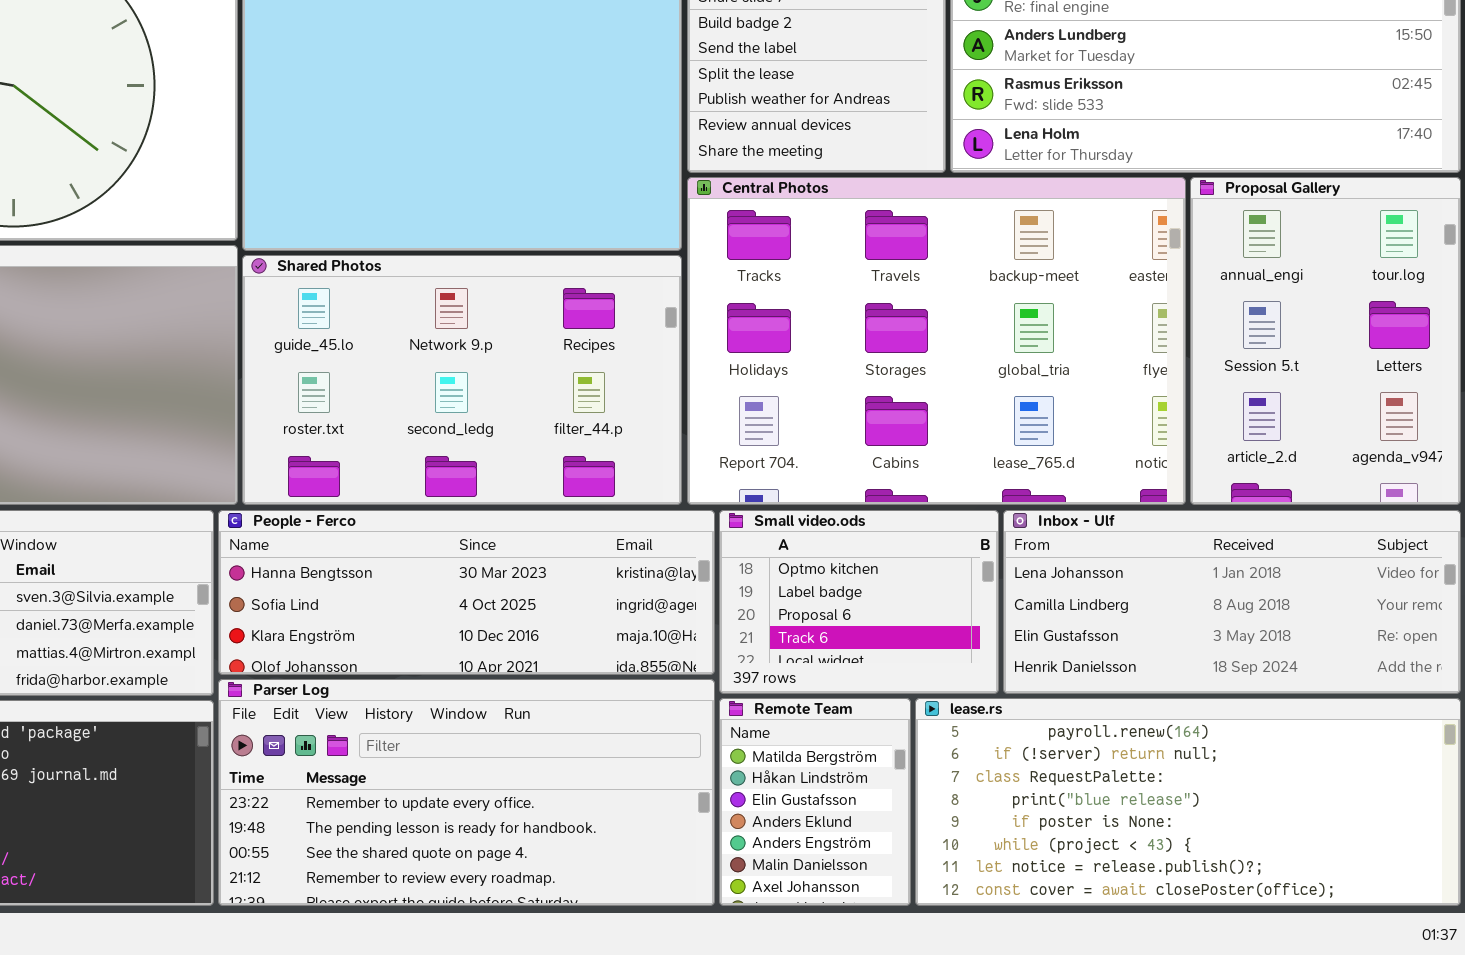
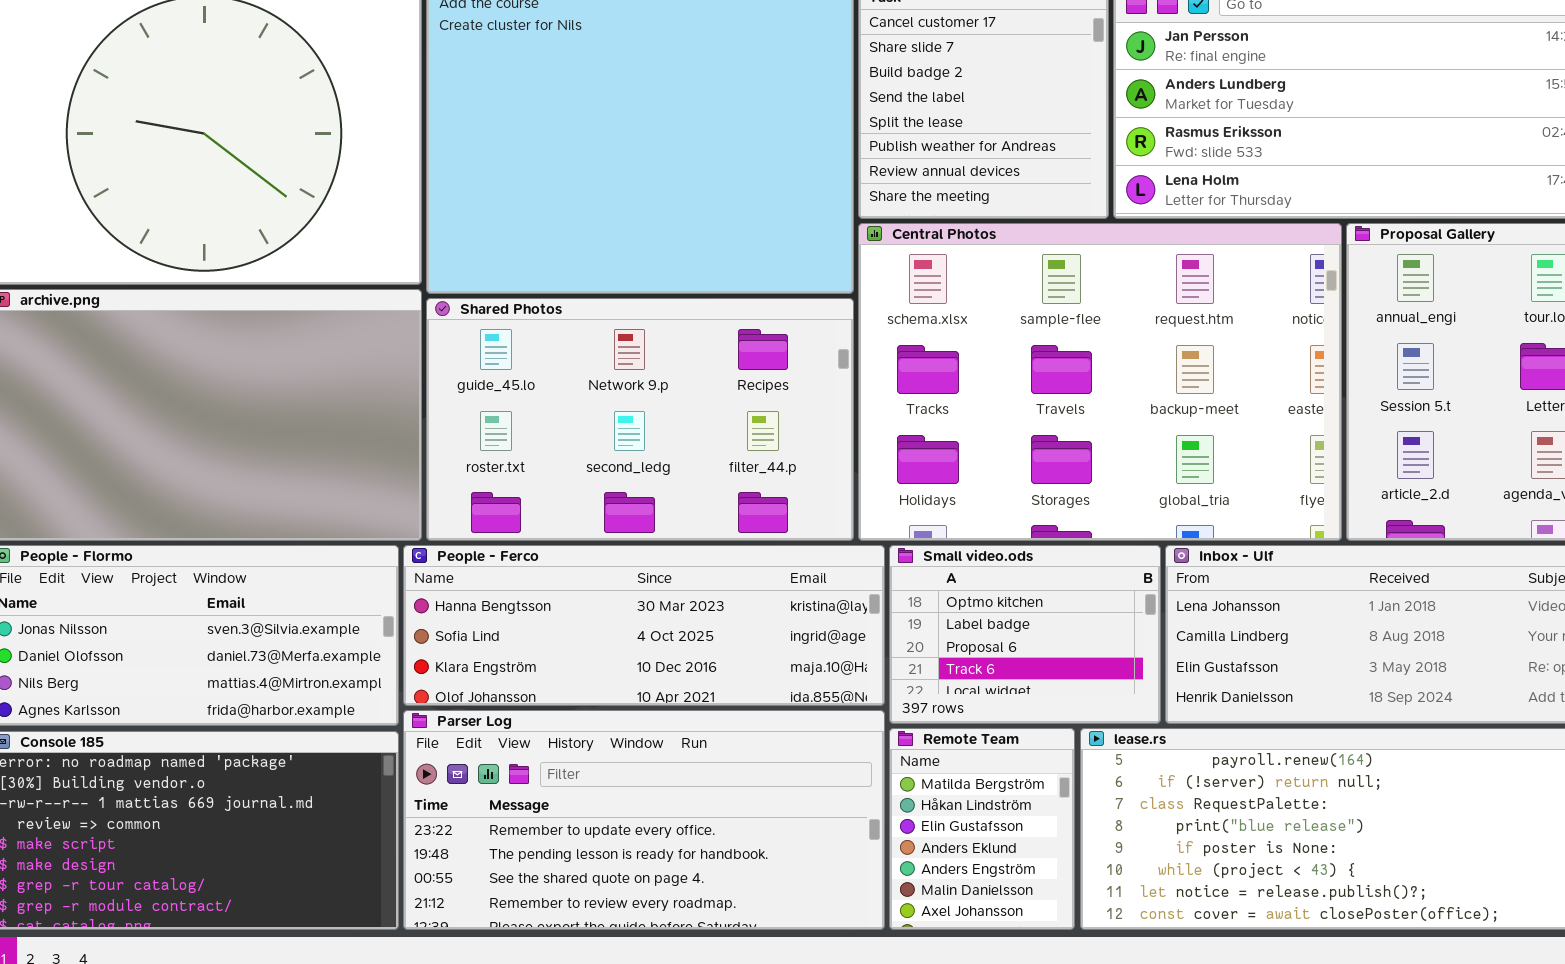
Central Photos: [687,177,1186,505] -> [858,223,1342,541], scrolled up 1 row

